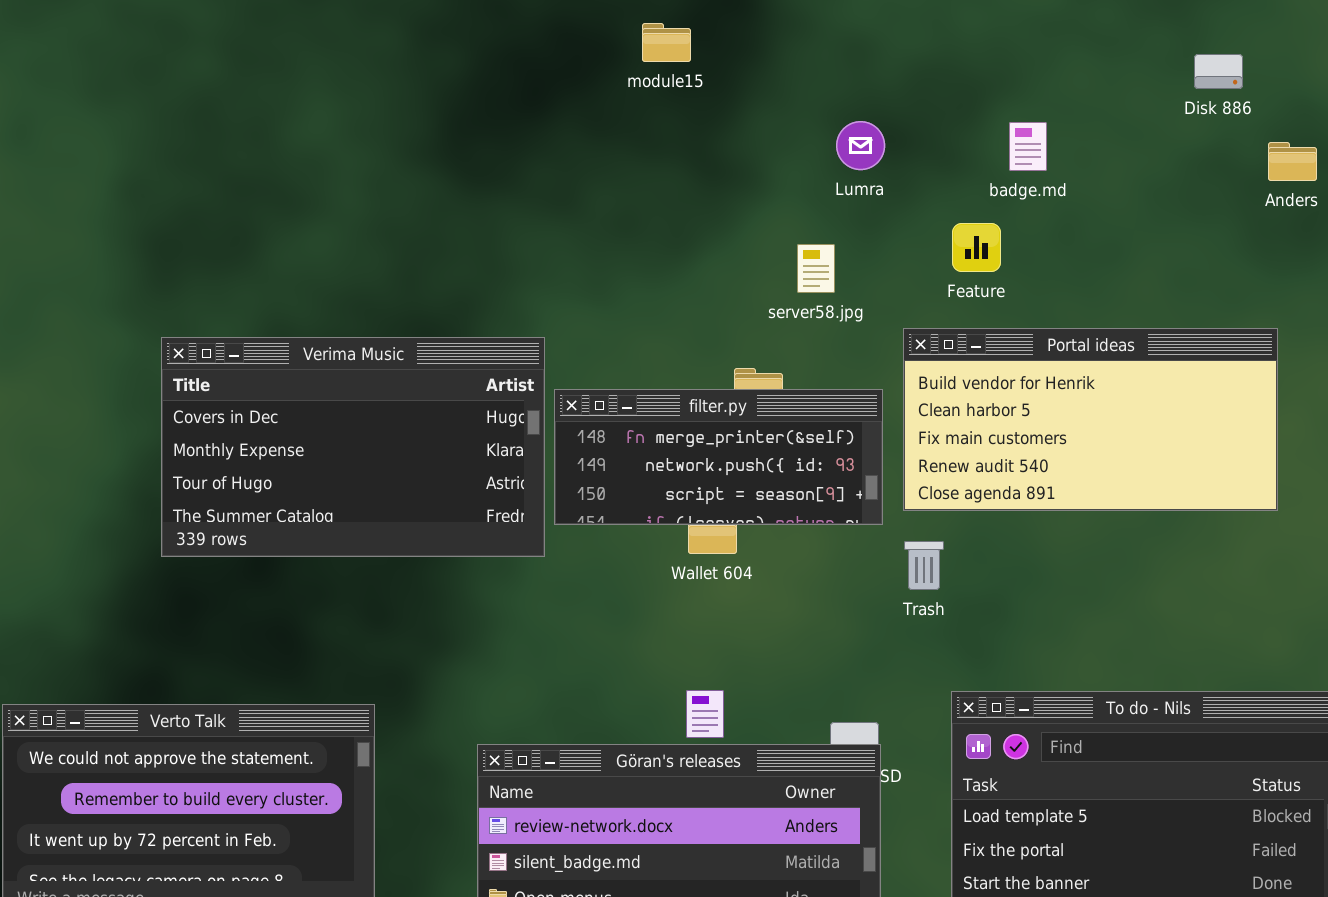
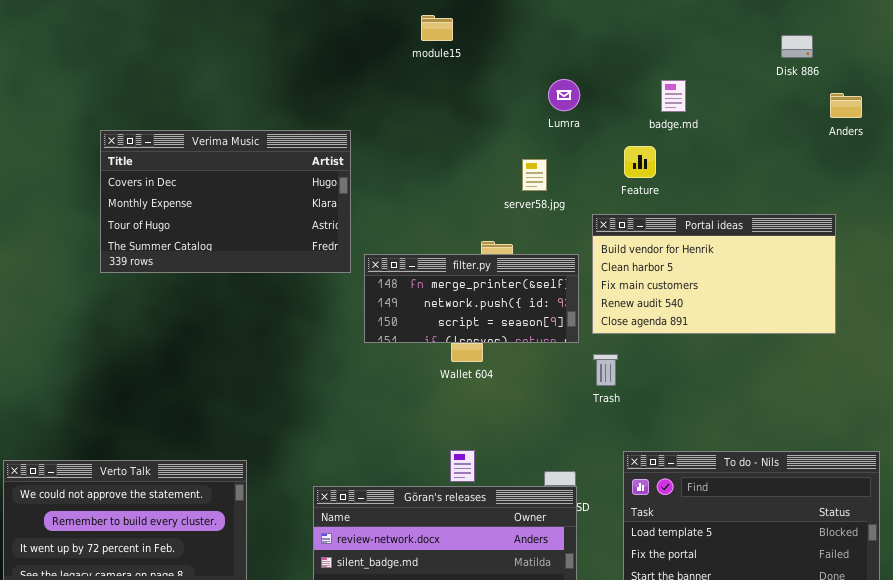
Verima Music: [161,337,545,557] -> [100,130,351,273], moved

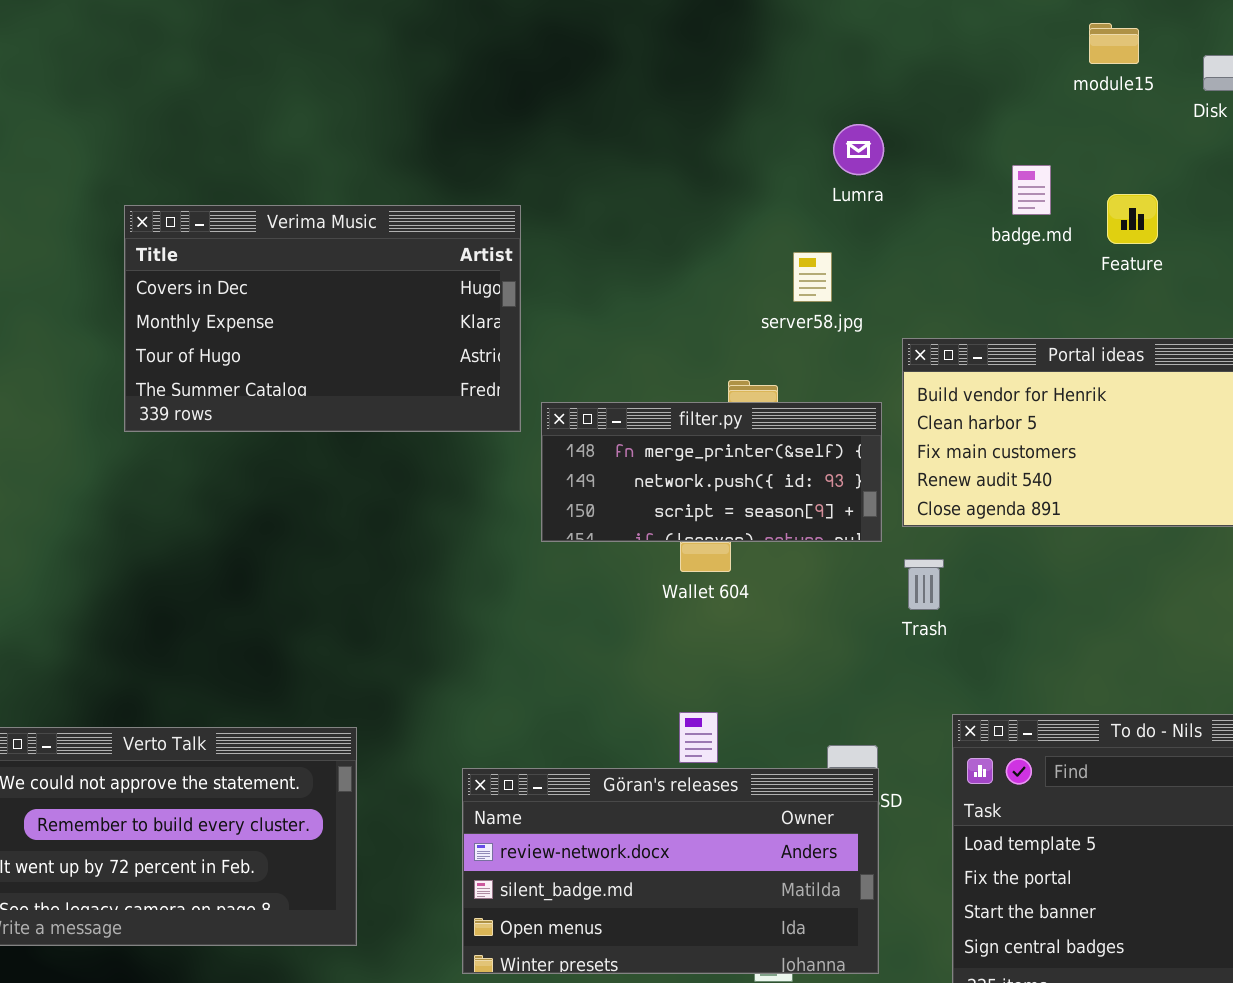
module15: [421,15,453,41] -> [1089,23,1139,64], moved
badge.md: [661,80,686,112] -> [1012,165,1051,215], moved
Feature: [624,146,656,178] -> [1107,194,1158,244], moved

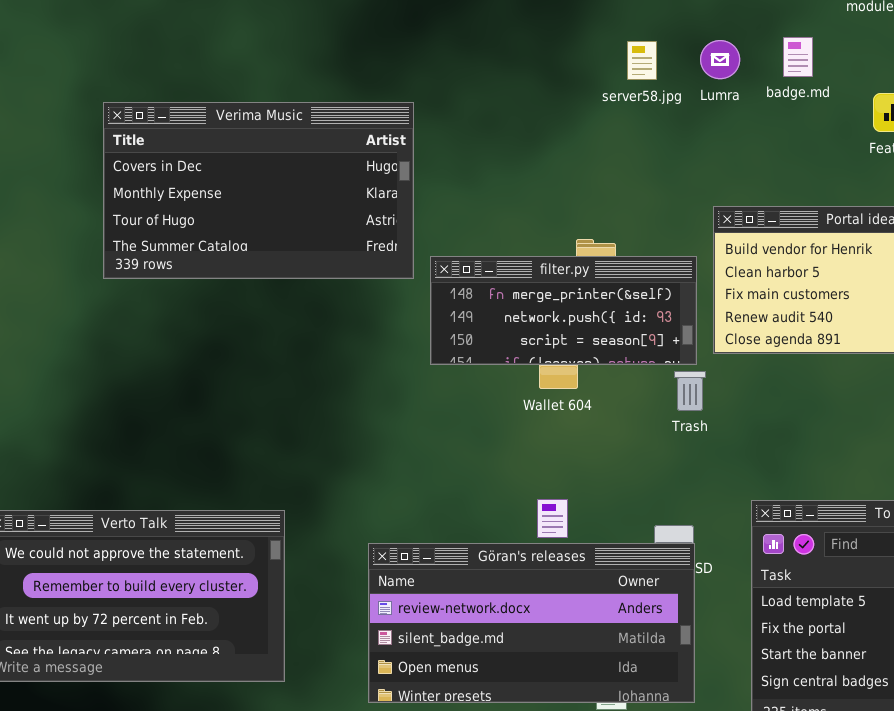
Lumra: [833,124,884,175] -> [700,40,740,79], moved
badge.md: [1012,165,1051,215] -> [783,37,813,77], moved
server58.jpg: [793,252,832,302] -> [627,41,657,80], moved
Trash: [904,559,944,610] -> [674,371,706,411], moved

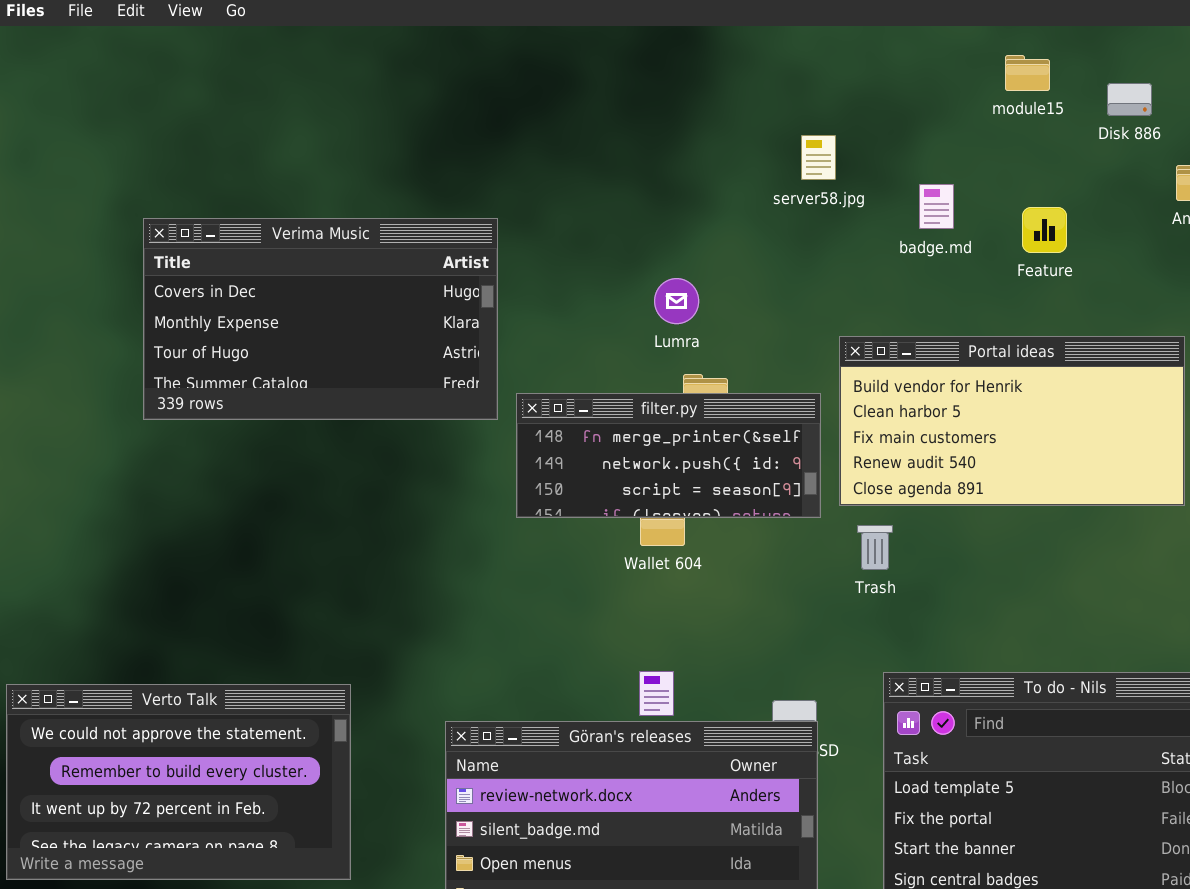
badge.md: [783,37,813,77] -> [919,184,954,229], moved
Lumra: [700,40,740,79] -> [654,278,699,324], moved
server58.jpg: [627,41,657,80] -> [801,135,836,180], moved
Trash: [674,371,706,411] -> [857,525,893,570], moved

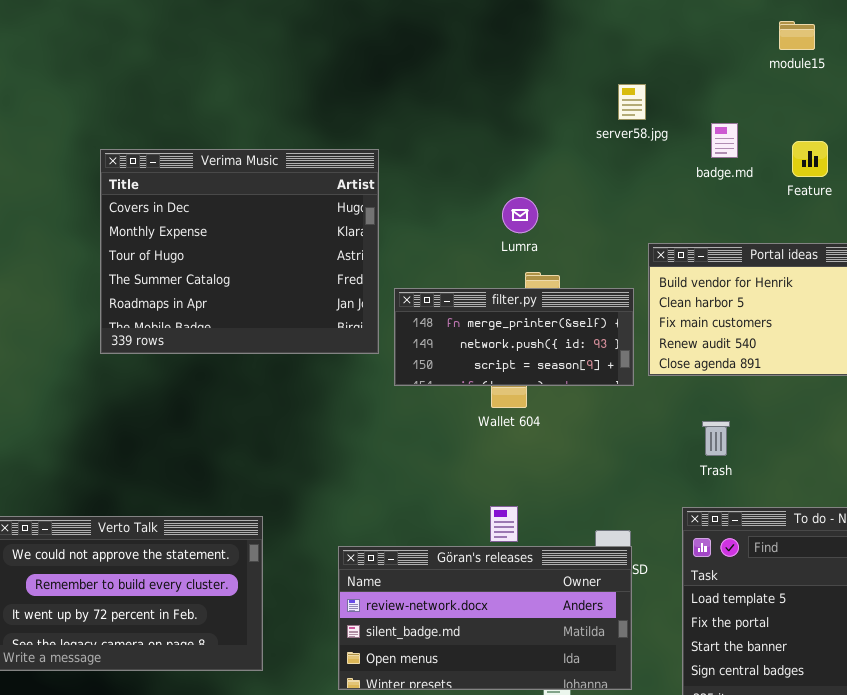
Verima Music: [143,218,498,420] -> [100,149,379,354], resized
Trash: [857,525,893,570] -> [702,421,730,456], moved

